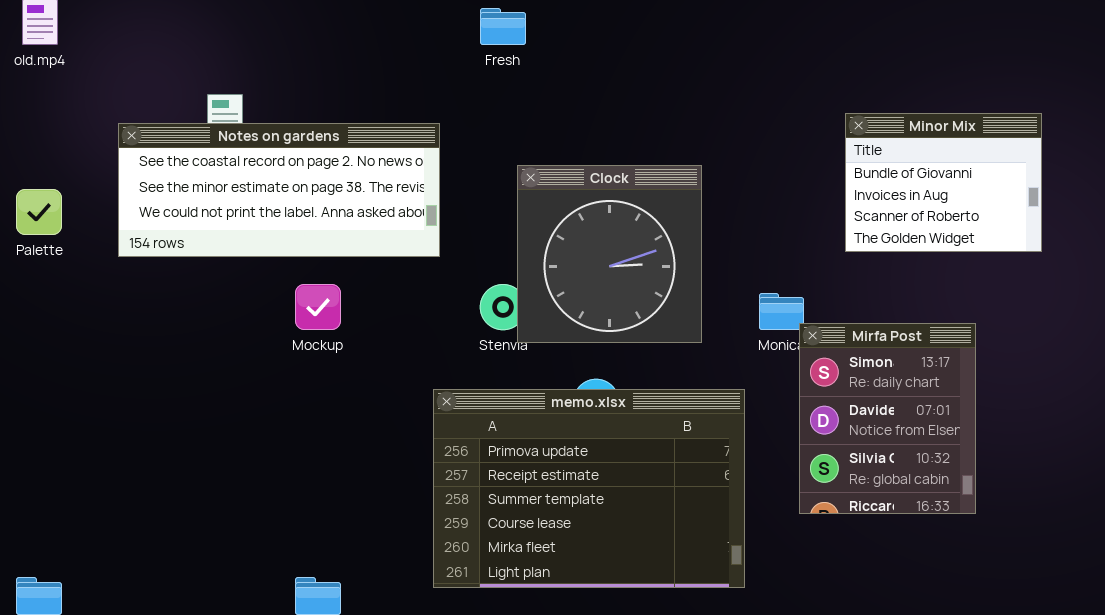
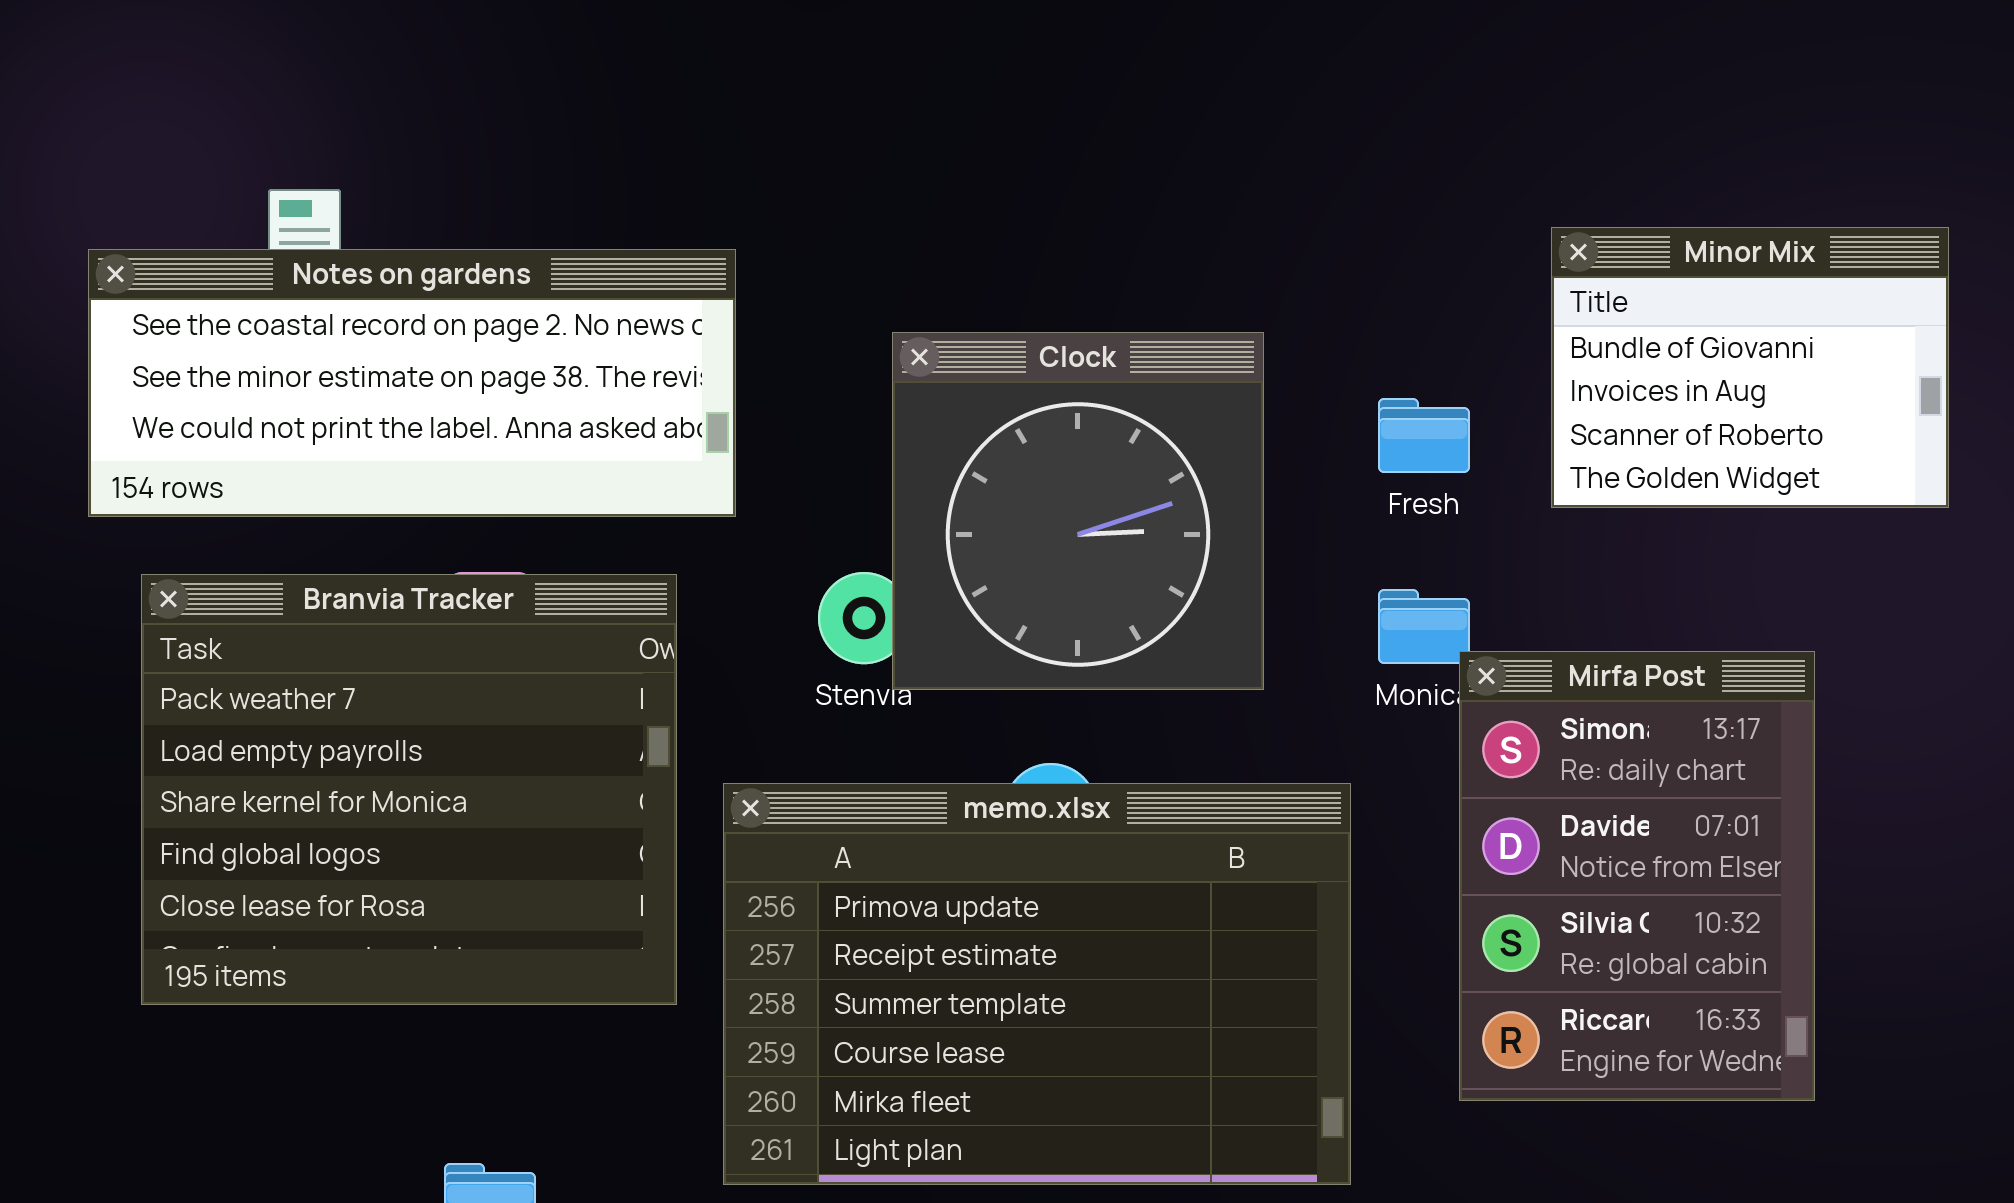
Fresh: [480,8,526,45] -> [1378,398,1470,473], moved
Branvia Tracker: none -> [141,574,677,1005], opened
Mirfa Post: [799,323,976,514] -> [1459,651,1815,1101], resized

